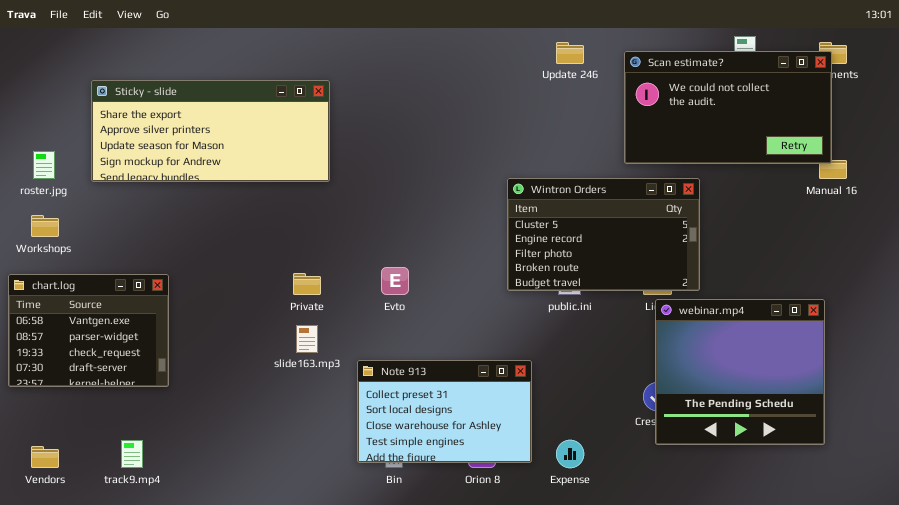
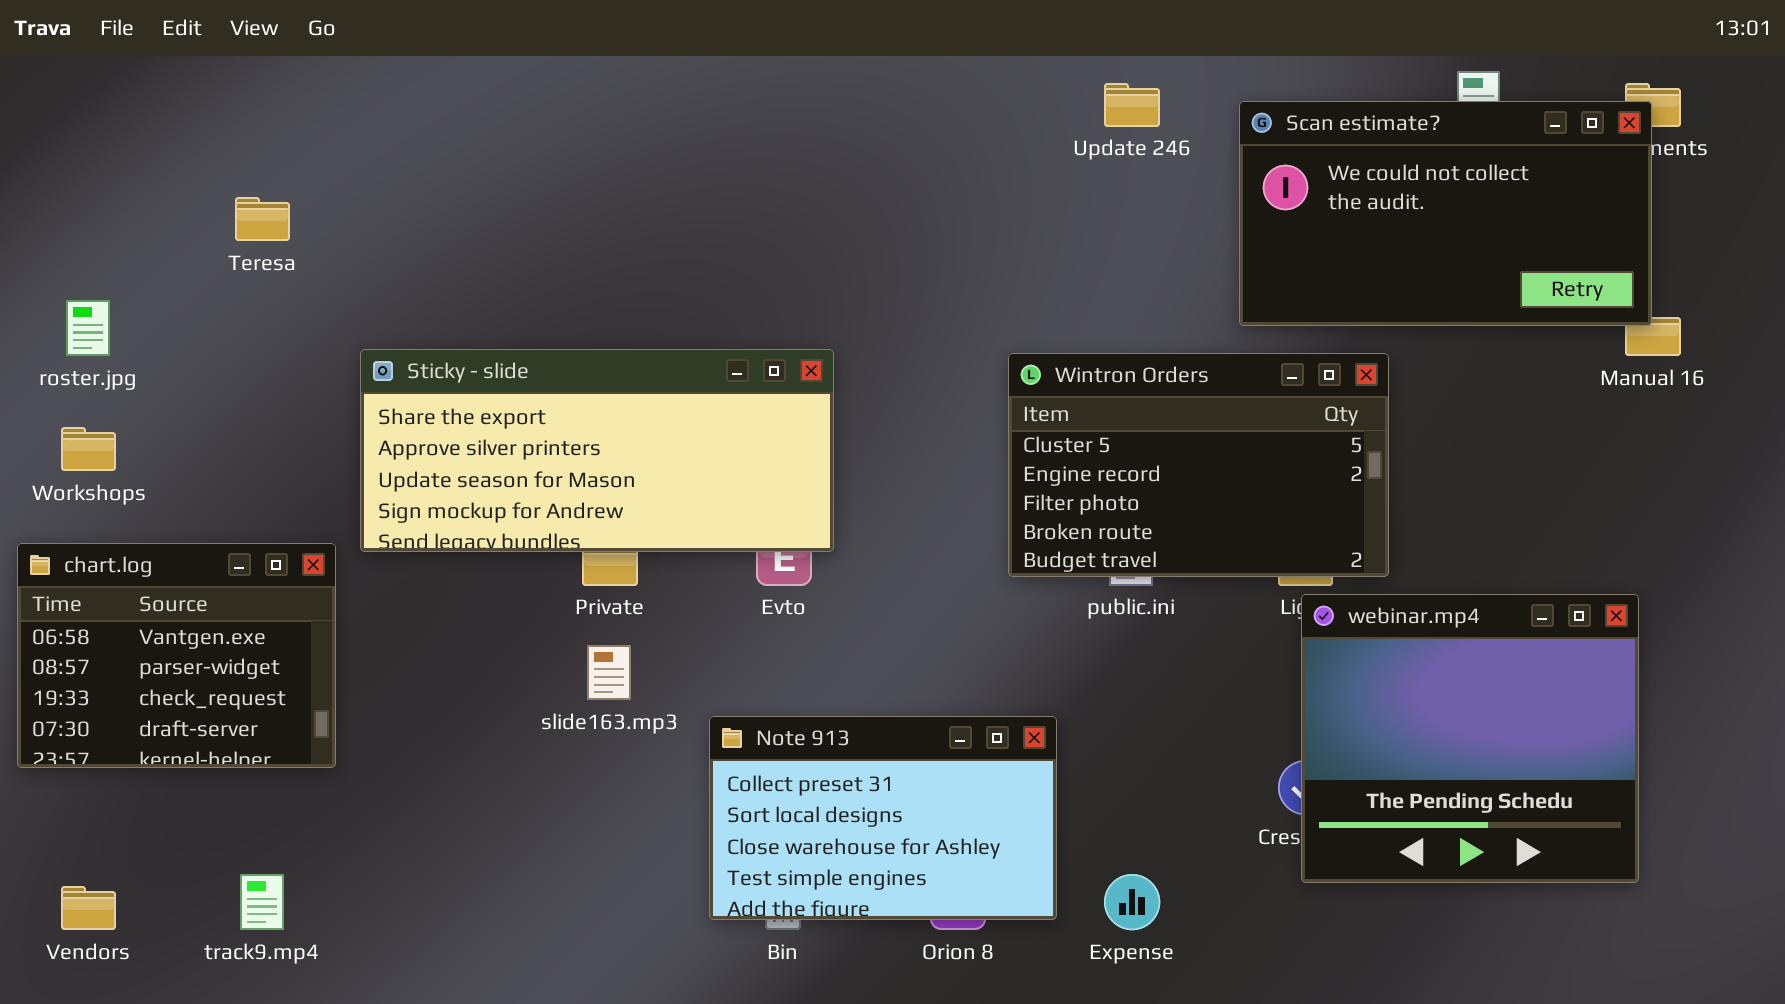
Sticky - slide: [91,80,330,182] -> [360,349,834,552], moved

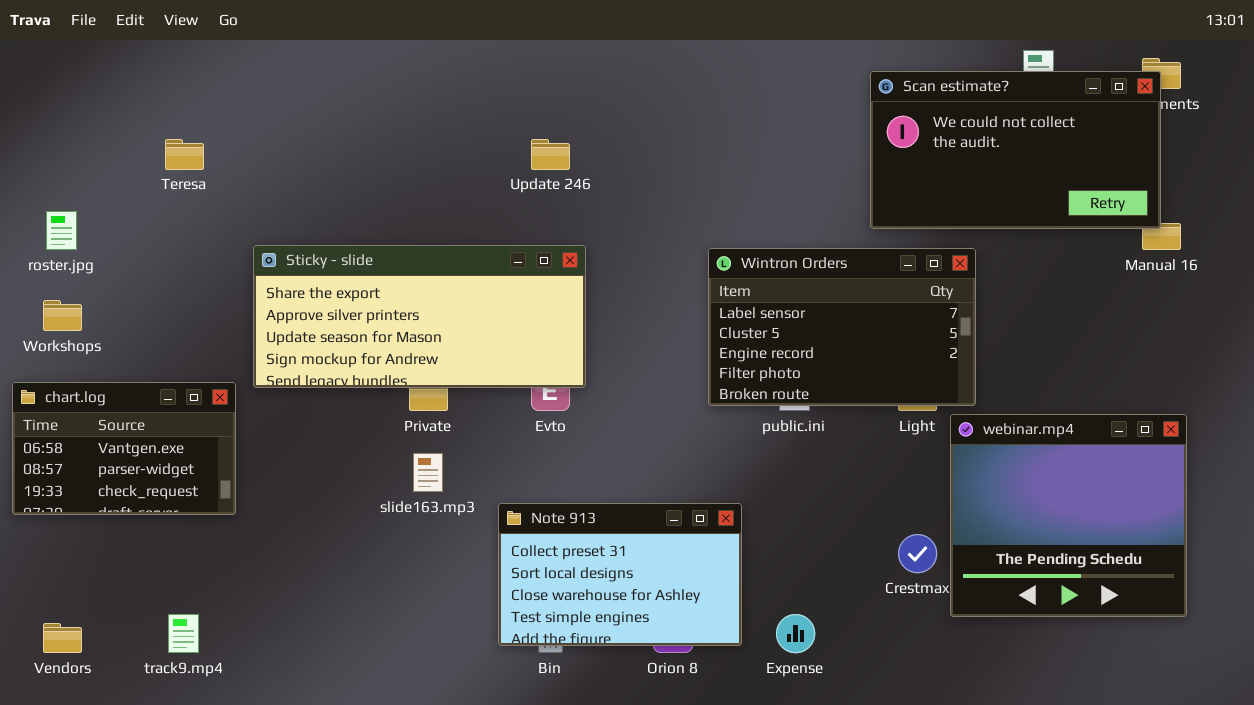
Update 246: [1104,83,1160,127] -> [531,139,570,170], moved
Wintron Orders: [1008,353,1389,577] -> [708,248,976,406], scrolled up 1 row
chart.log: [17,543,336,768] -> [12,382,236,515], resized
webinar.mp4: [1301,594,1639,883] -> [950,414,1187,617], moved

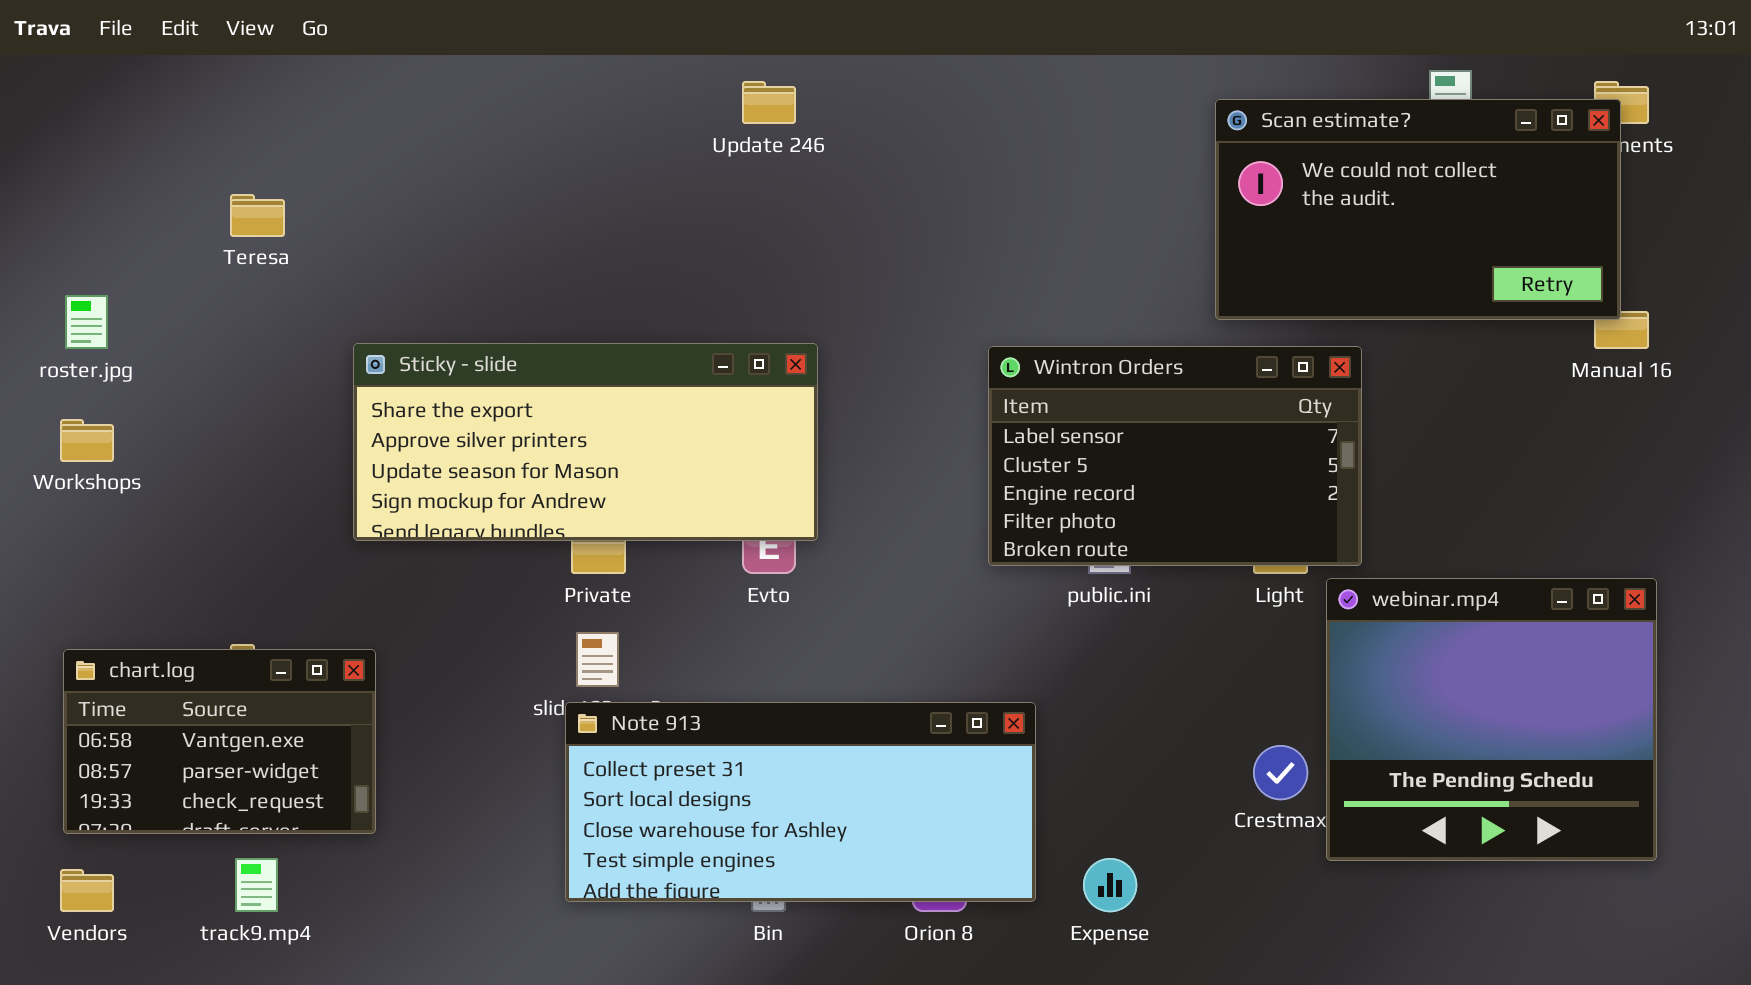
Update 246: [531,139,570,170] -> [742,81,796,124], moved
chart.log: [12,382,236,515] -> [63,649,376,834], moved
Note 913: [498,503,742,646] -> [565,702,1036,902], resized

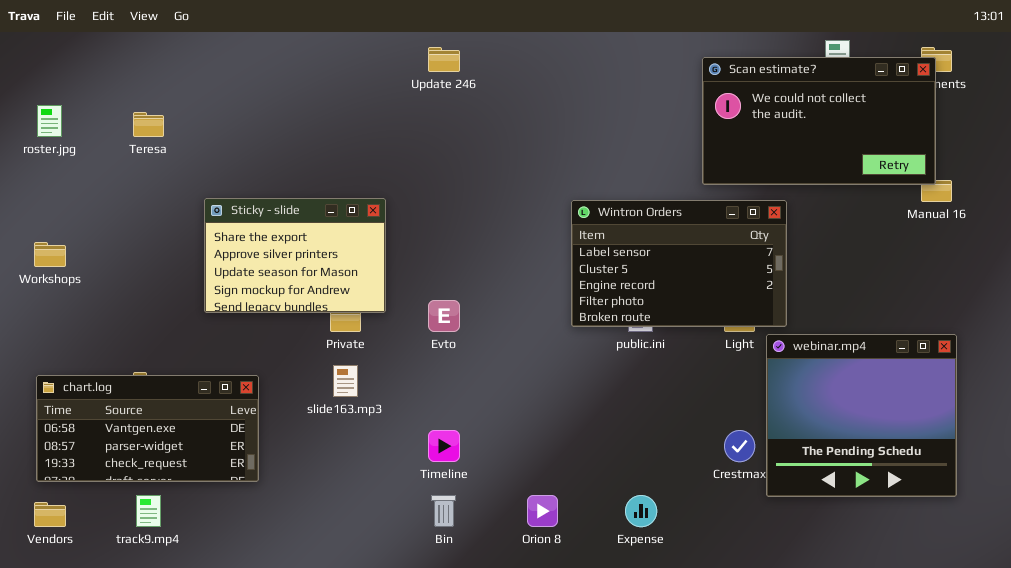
roster.jpg: [65,295,108,349] -> [37,105,62,137], moved
Sticky - slide: [353,343,818,541] -> [204,198,386,313], resized
chart.log: [63,649,376,834] -> [36,375,259,482], resized
Note 913: [565,702,1036,902] -> none, closed

